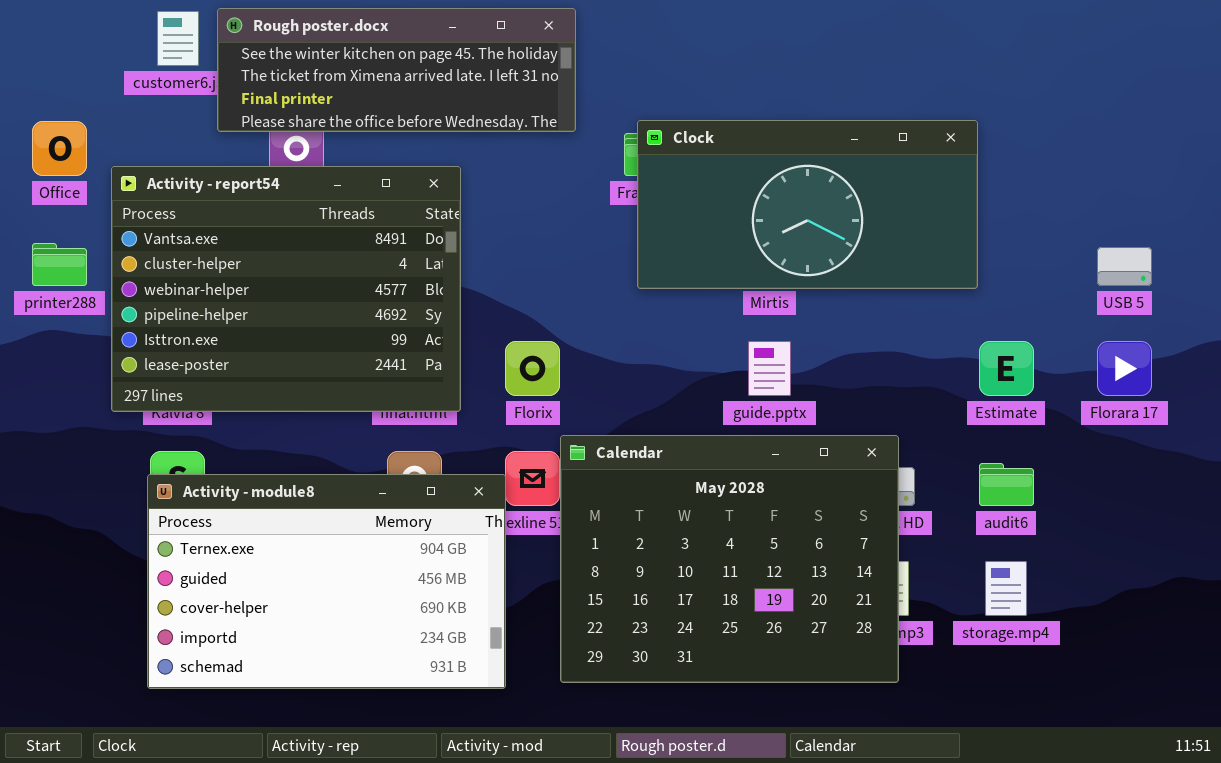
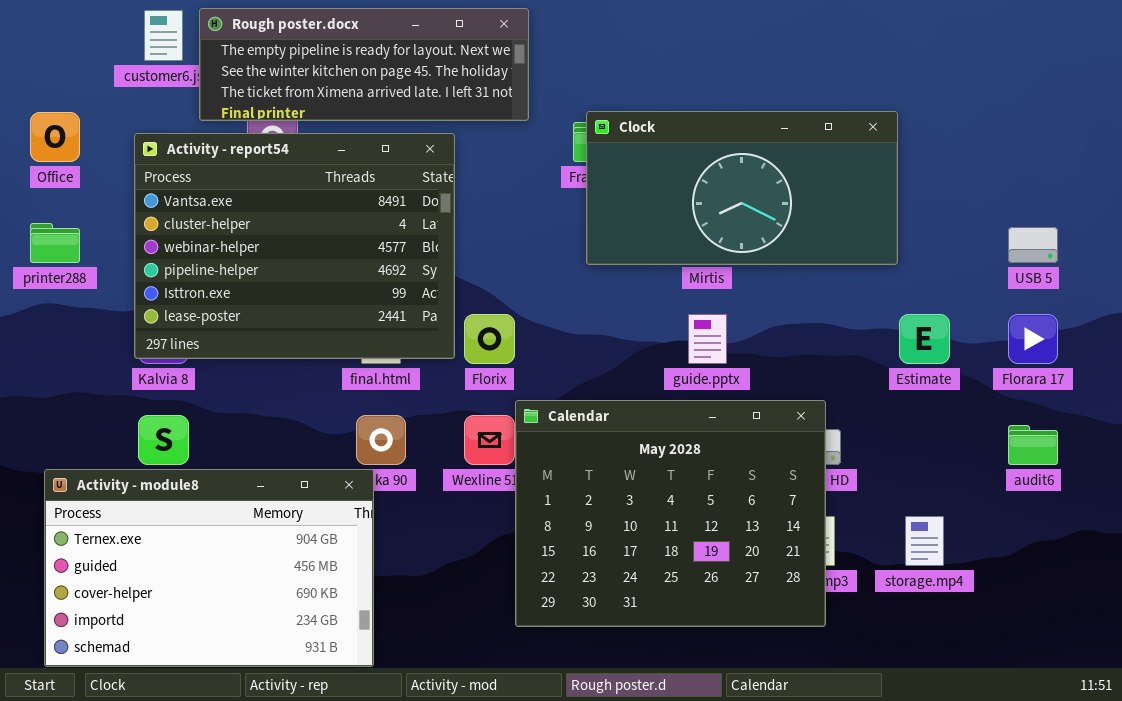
Rough poster.docx: [217,8,576,132] -> [199,8,529,121], scrolled up 1 row
Activity - report54: [111,166,461,412] -> [134,133,455,359], moved
audit6: [979,463,1034,506] -> [1008,425,1058,465], moved
Activity - module8: [147,474,506,689] -> [44,469,374,667], moved

